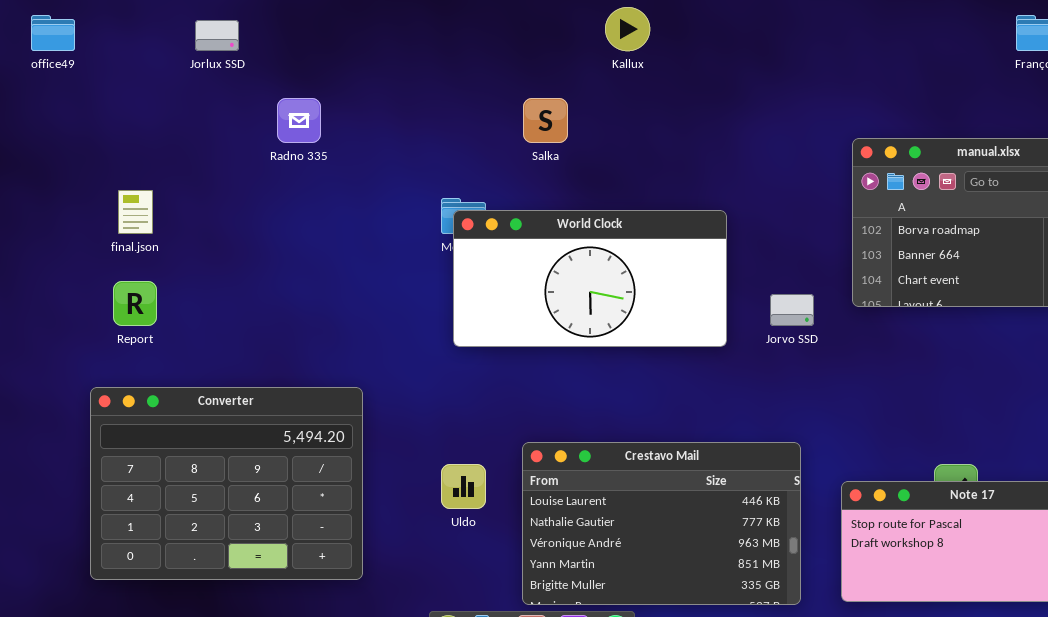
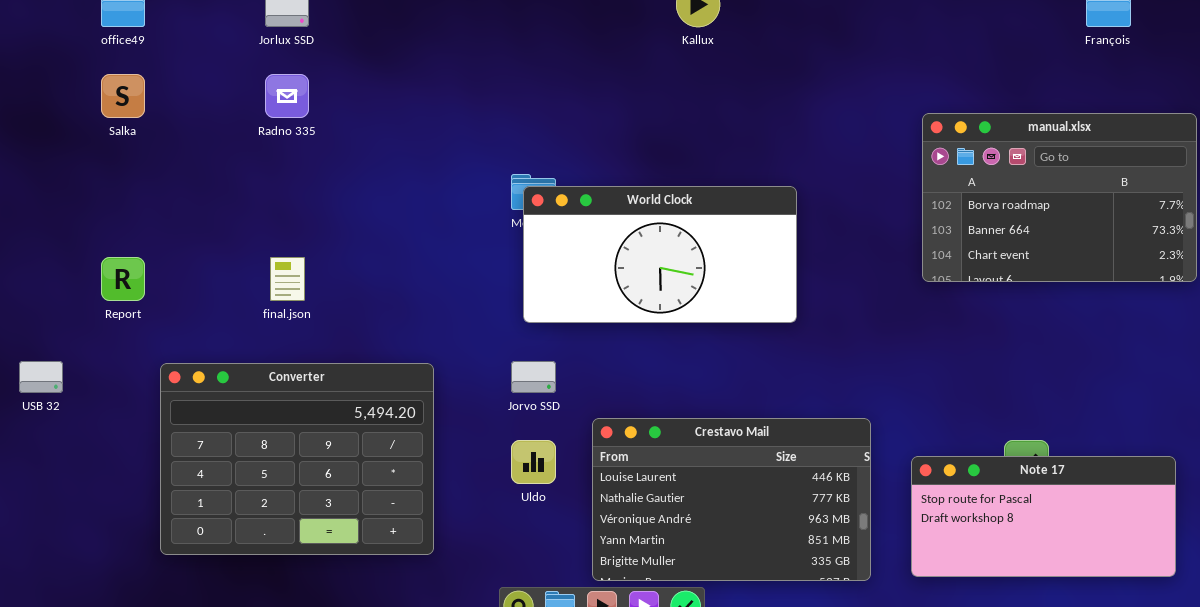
Radno 335: [277,98,321,143] -> [265,74,309,118], moved
Salka: [523,98,568,143] -> [101,74,145,118], moved
final.json: [118,190,153,234] -> [270,257,305,301], moved
Report: [113,281,157,326] -> [101,257,145,301], moved
Jorvo SSD: [770,294,814,326] -> [511,361,556,393], moved

